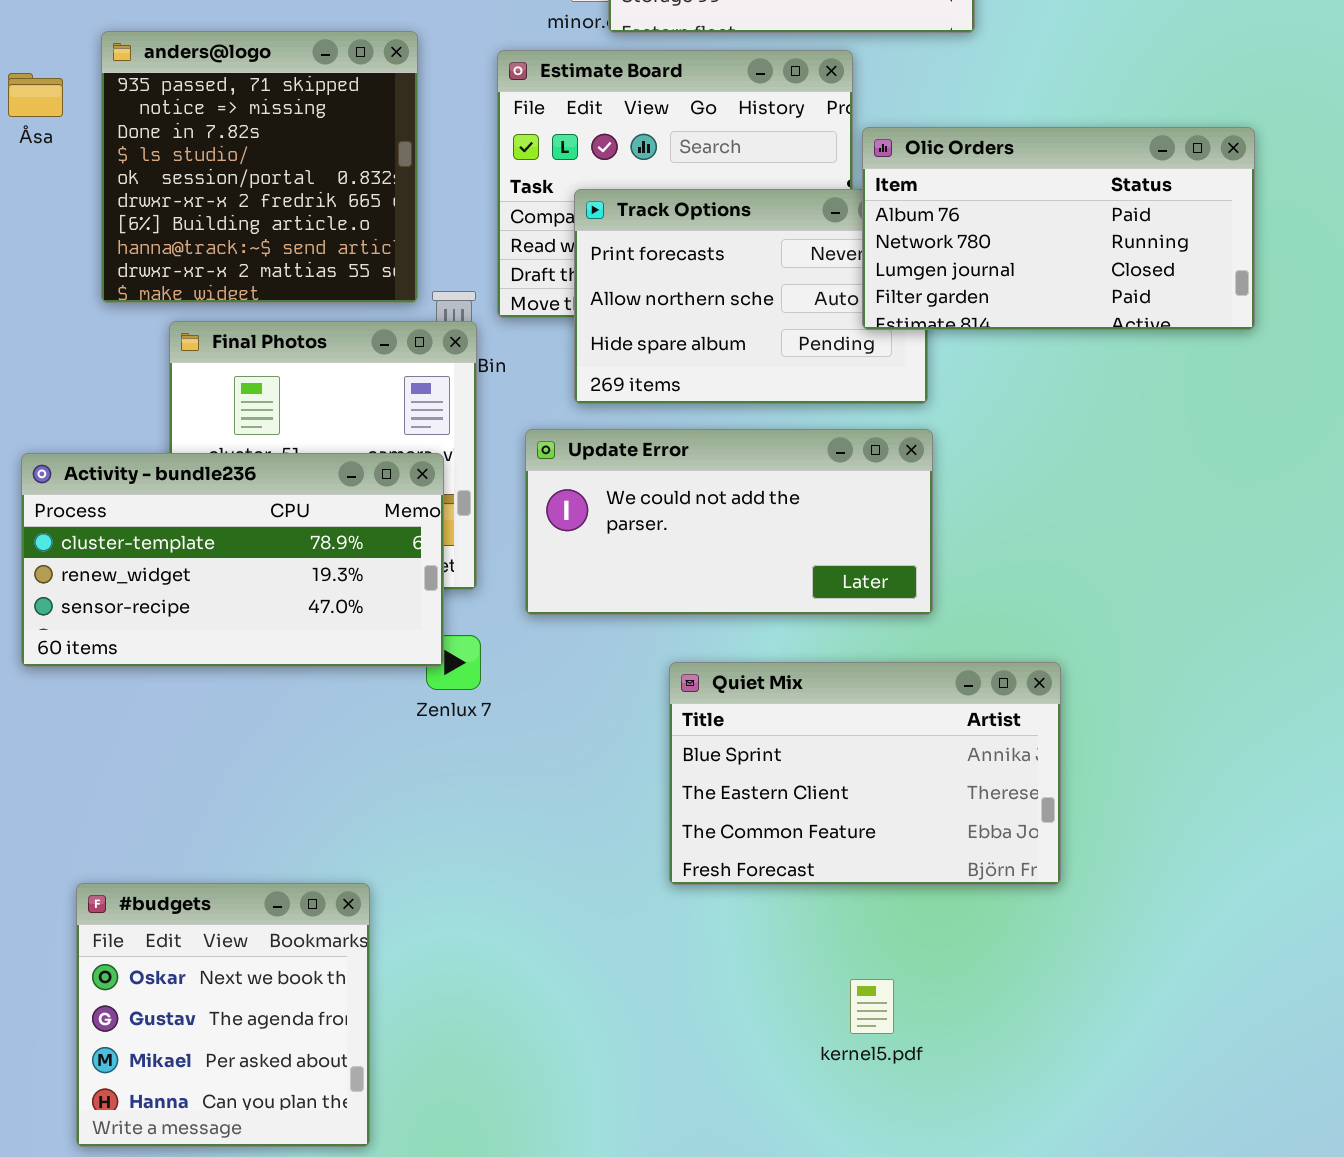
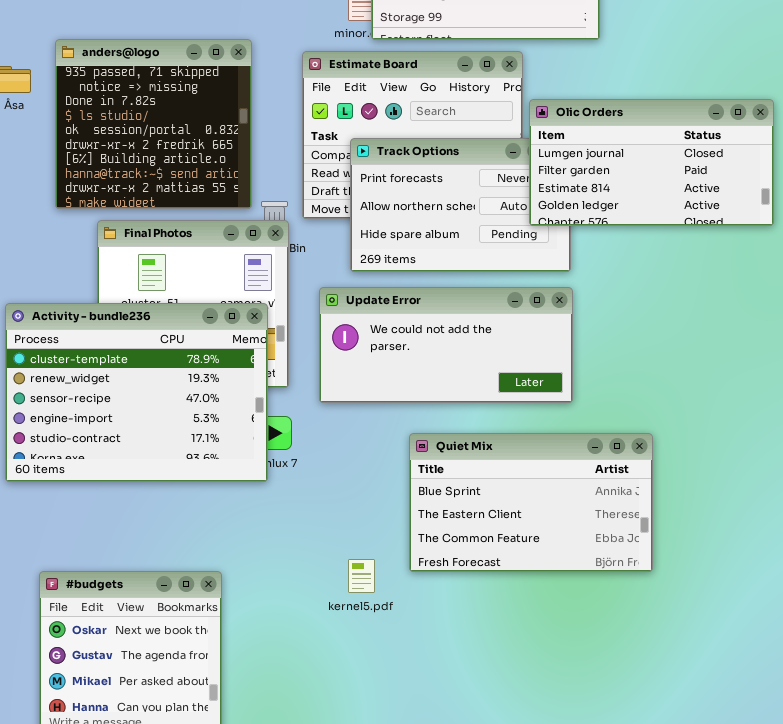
Olic Orders: [862,127,1255,330] -> [529,99,774,226], scrolled down 2 rows
Activity - bundle236: [21,453,444,667] -> [5,303,268,482], resized
kernel5.pdf: [850,979,894,1034] -> [348,559,375,593], moved

